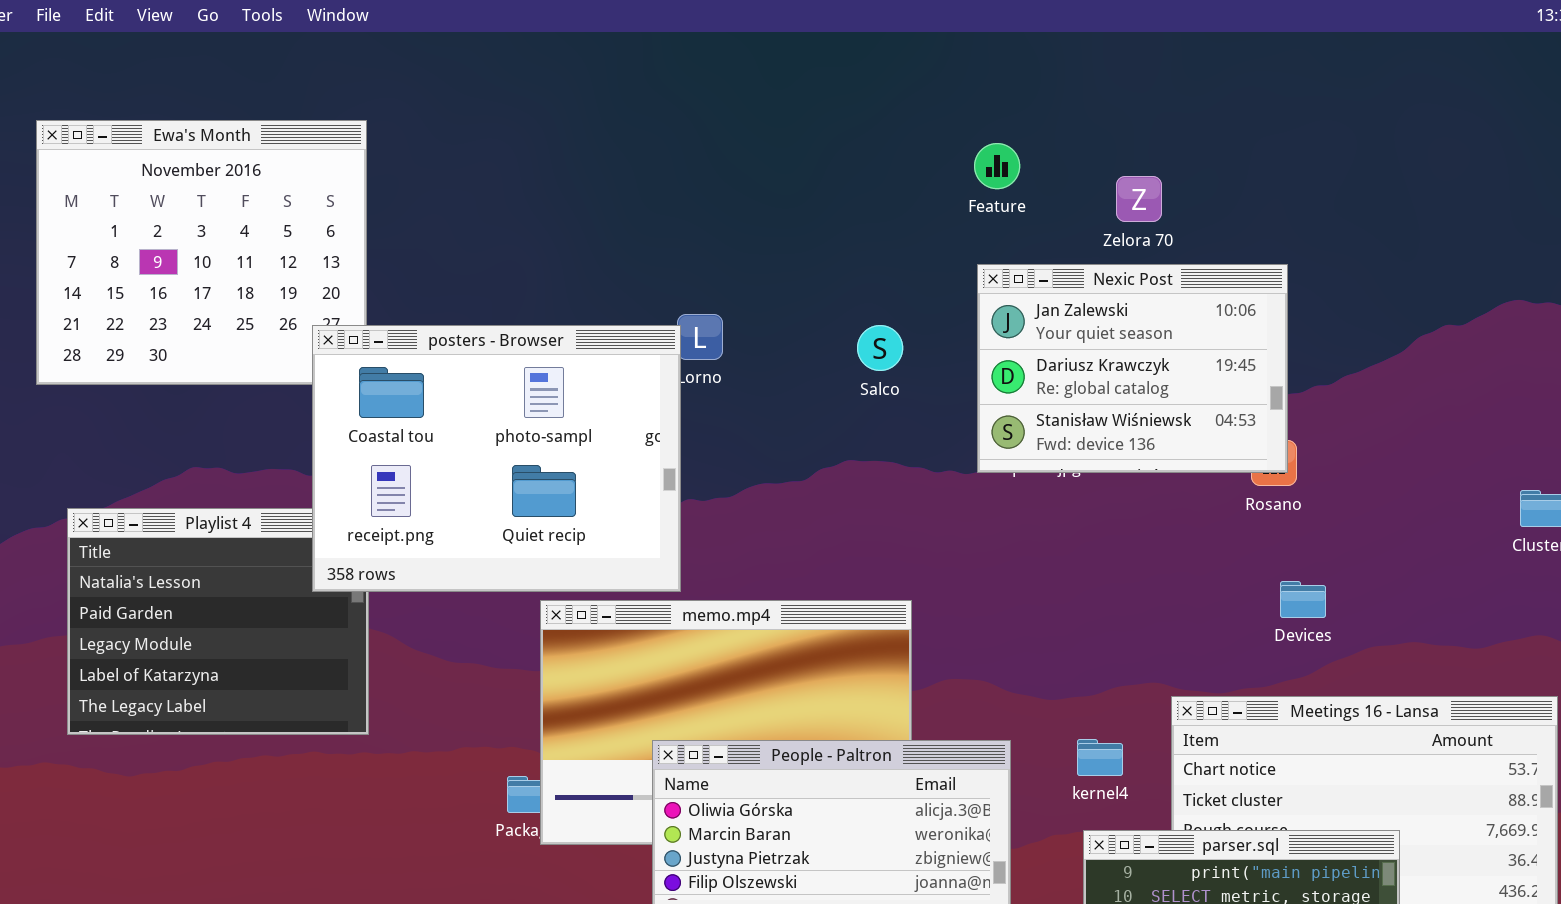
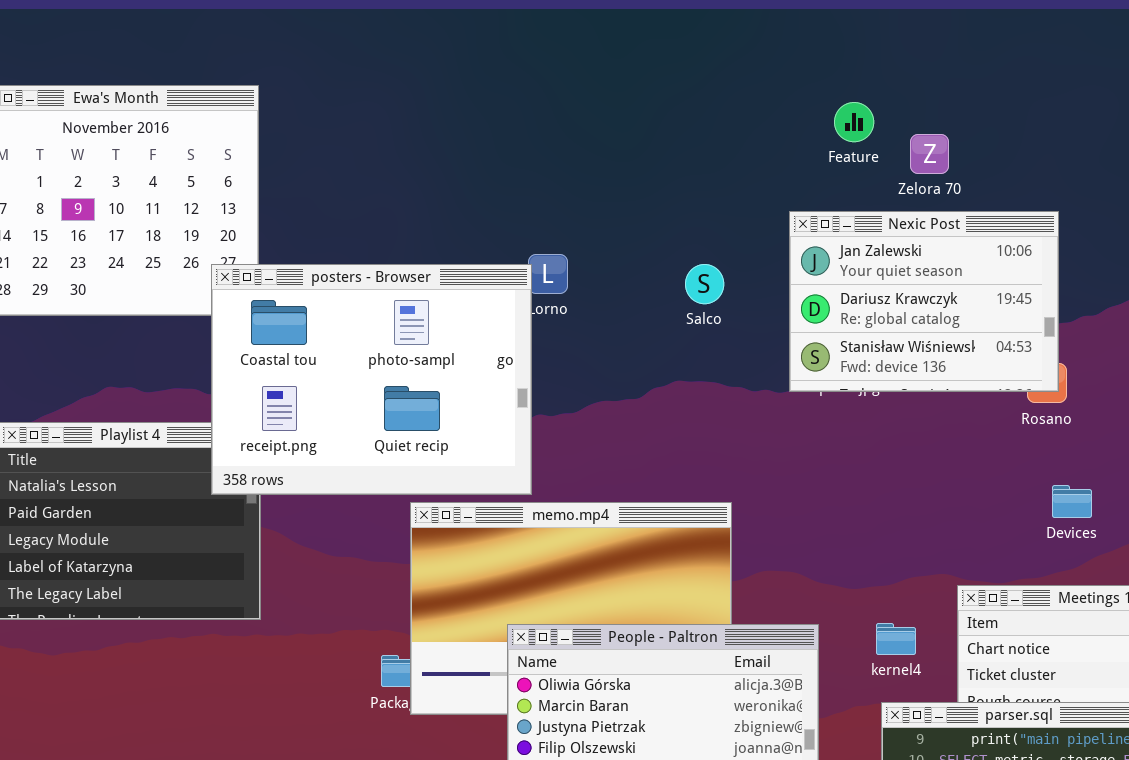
Feature: [974,143,1020,189] -> [834,102,874,142], moved

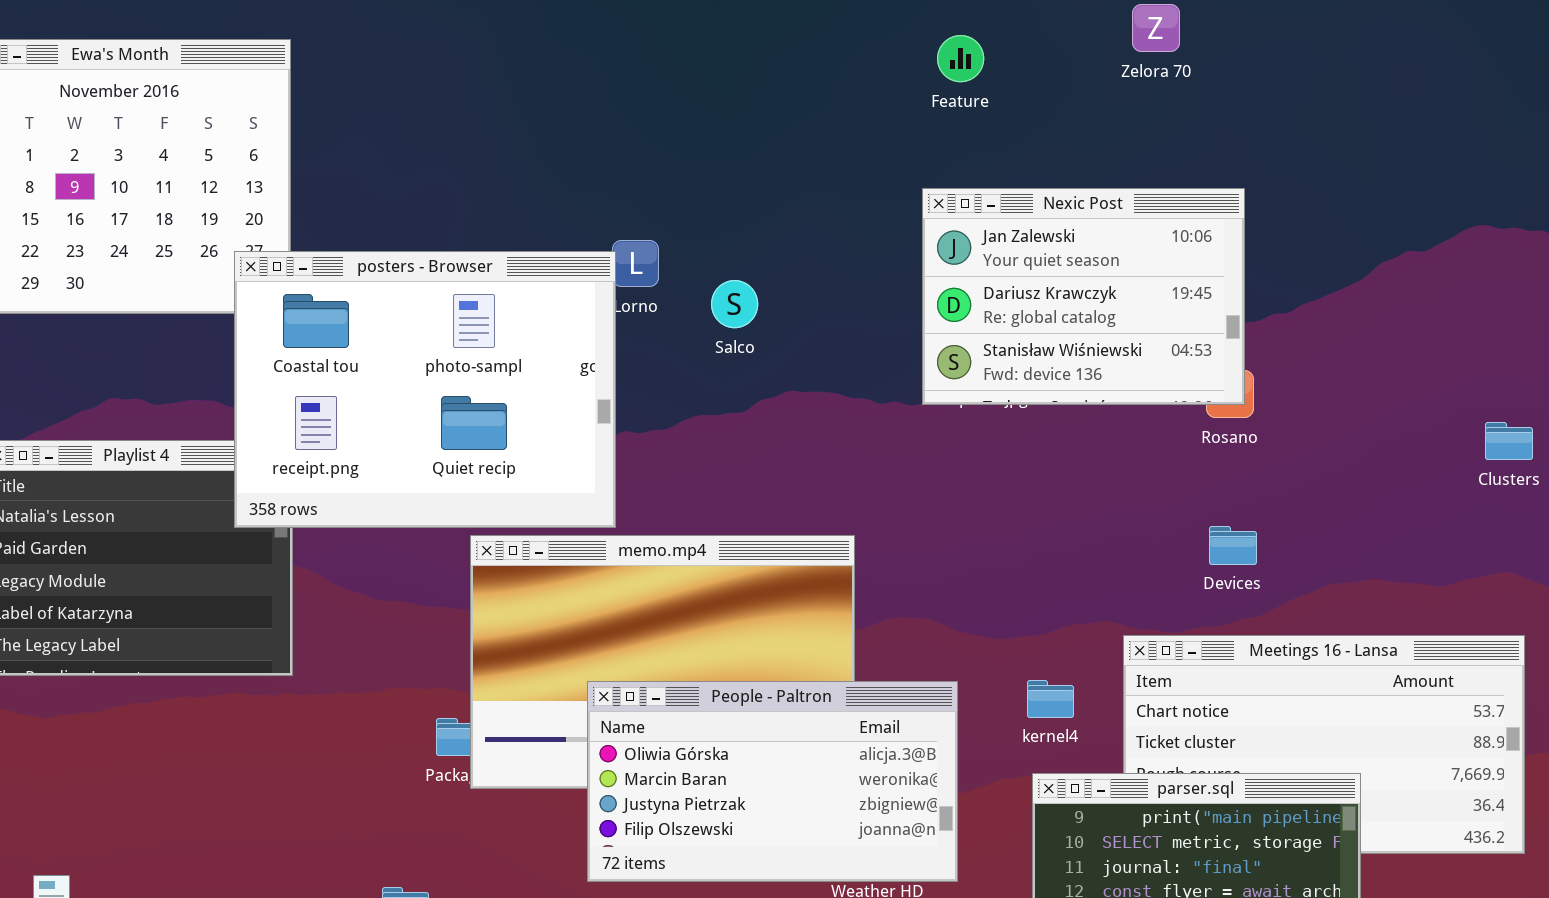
Feature: [834,102,874,142] -> [937,35,984,82], moved
Zelora 70: [910,134,949,174] -> [1132,4,1180,52], moved
Salco: [685,264,724,304] -> [711,280,758,328], moved
Devices: [1052,485,1092,518] -> [1209,526,1257,565], moved

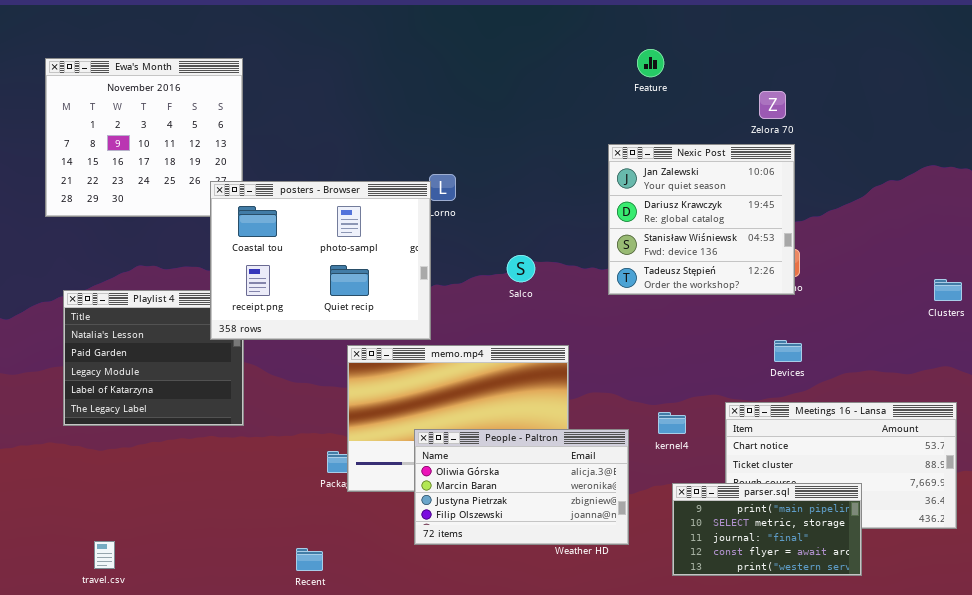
Zelora 70: [1132,4,1180,52] -> [759,91,786,119], moved
Feature: [937,35,984,82] -> [637,49,664,77], moved
Nexic Post: [922,188,1245,405] -> [608,144,795,295], resized
Salco: [711,280,758,328] -> [507,255,535,282], moved
kernel4: [1027,680,1074,718] -> [658,412,686,434], moved

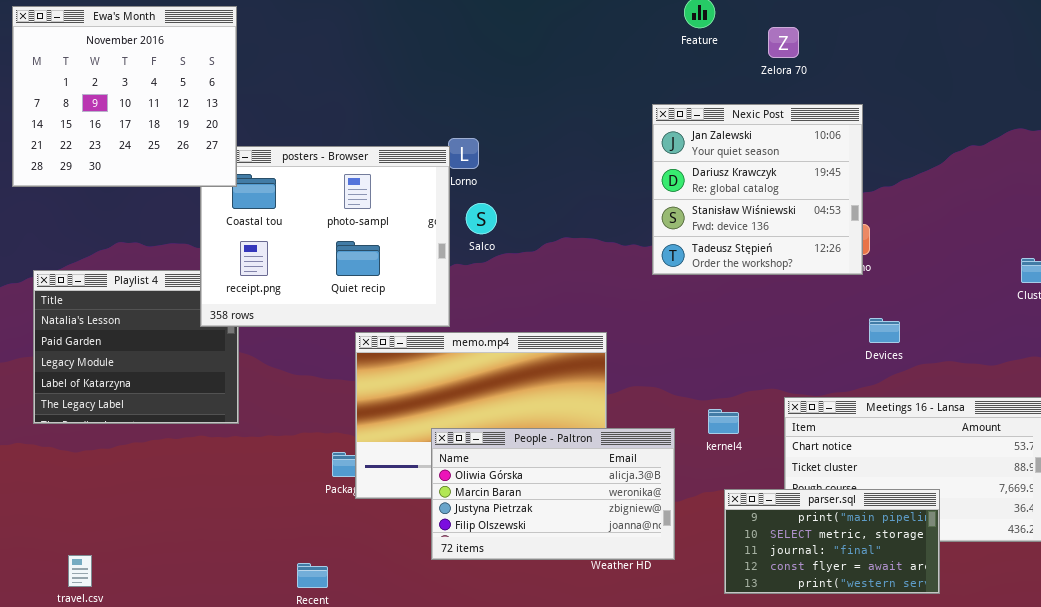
Ewa's Month: [45,58,243,217] -> [12,6,237,187], raised
Zelora 70: [759,91,786,119] -> [768,27,799,58], moved
Salco: [507,255,535,282] -> [466,203,497,234], moved
Devices: [774,340,802,362] -> [869,318,900,343], moved

